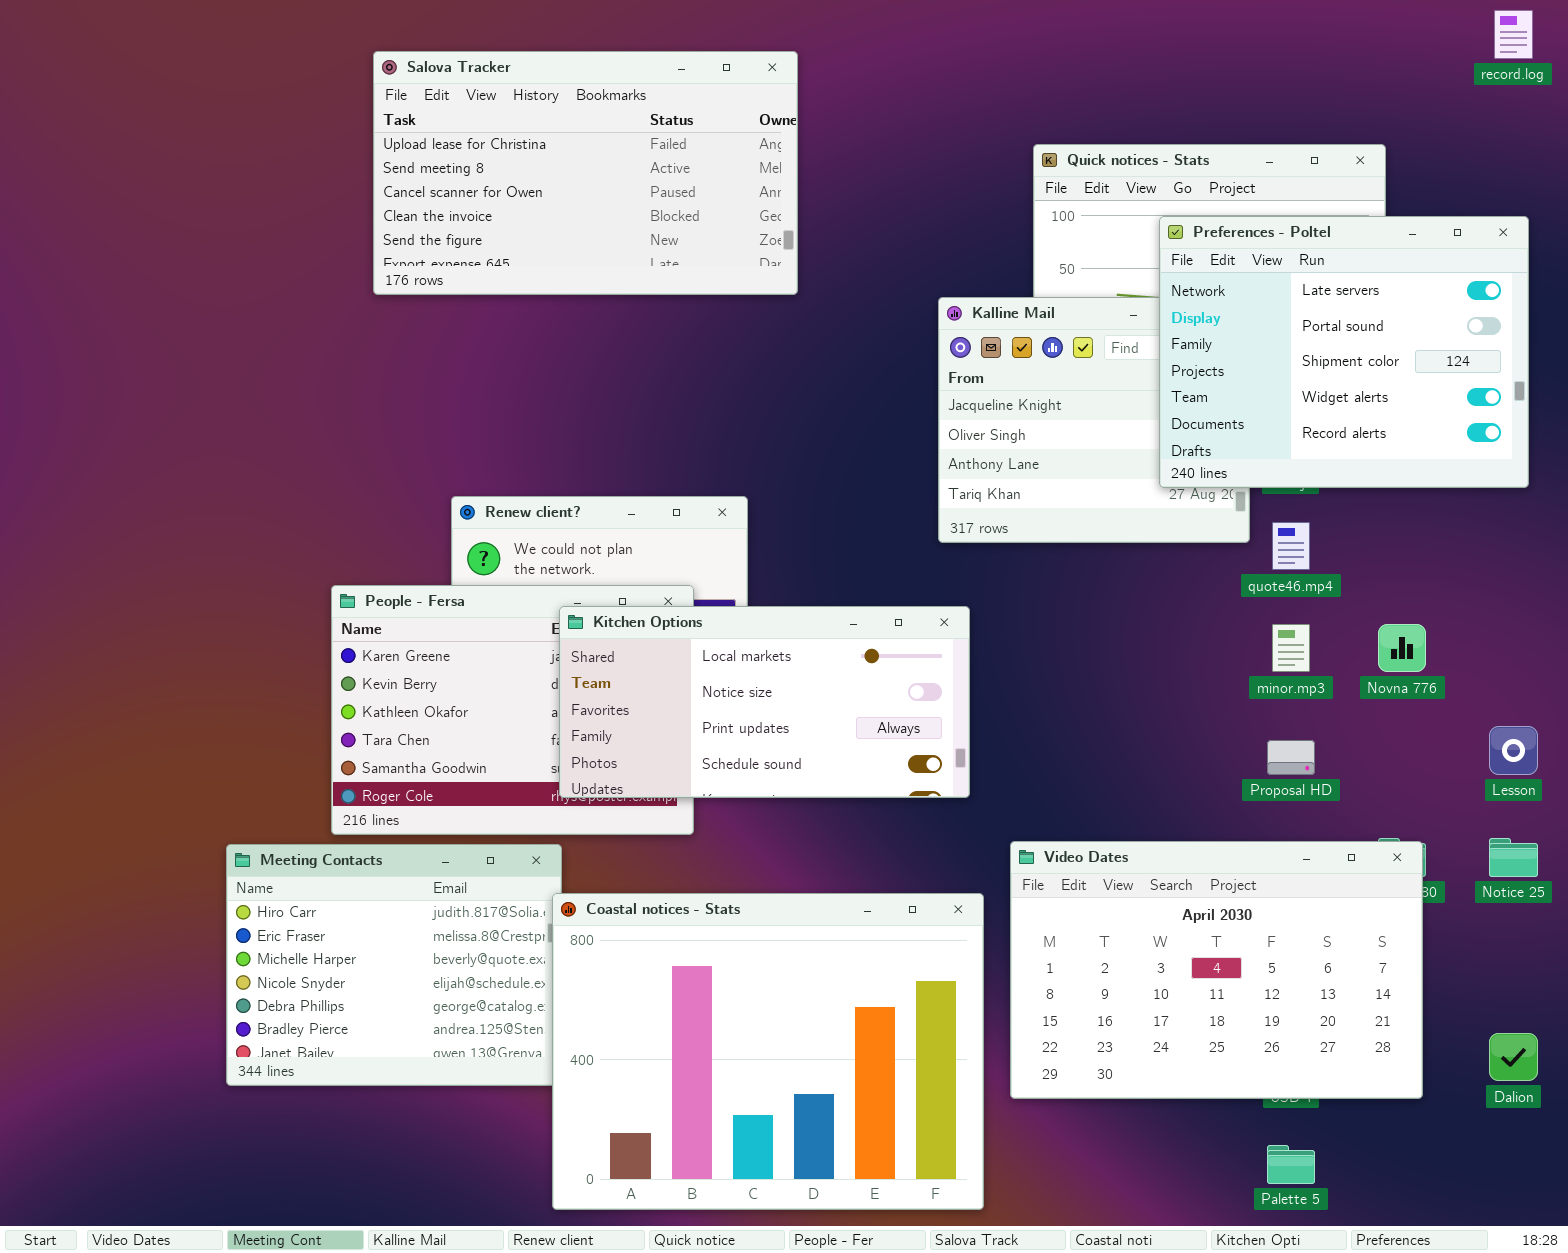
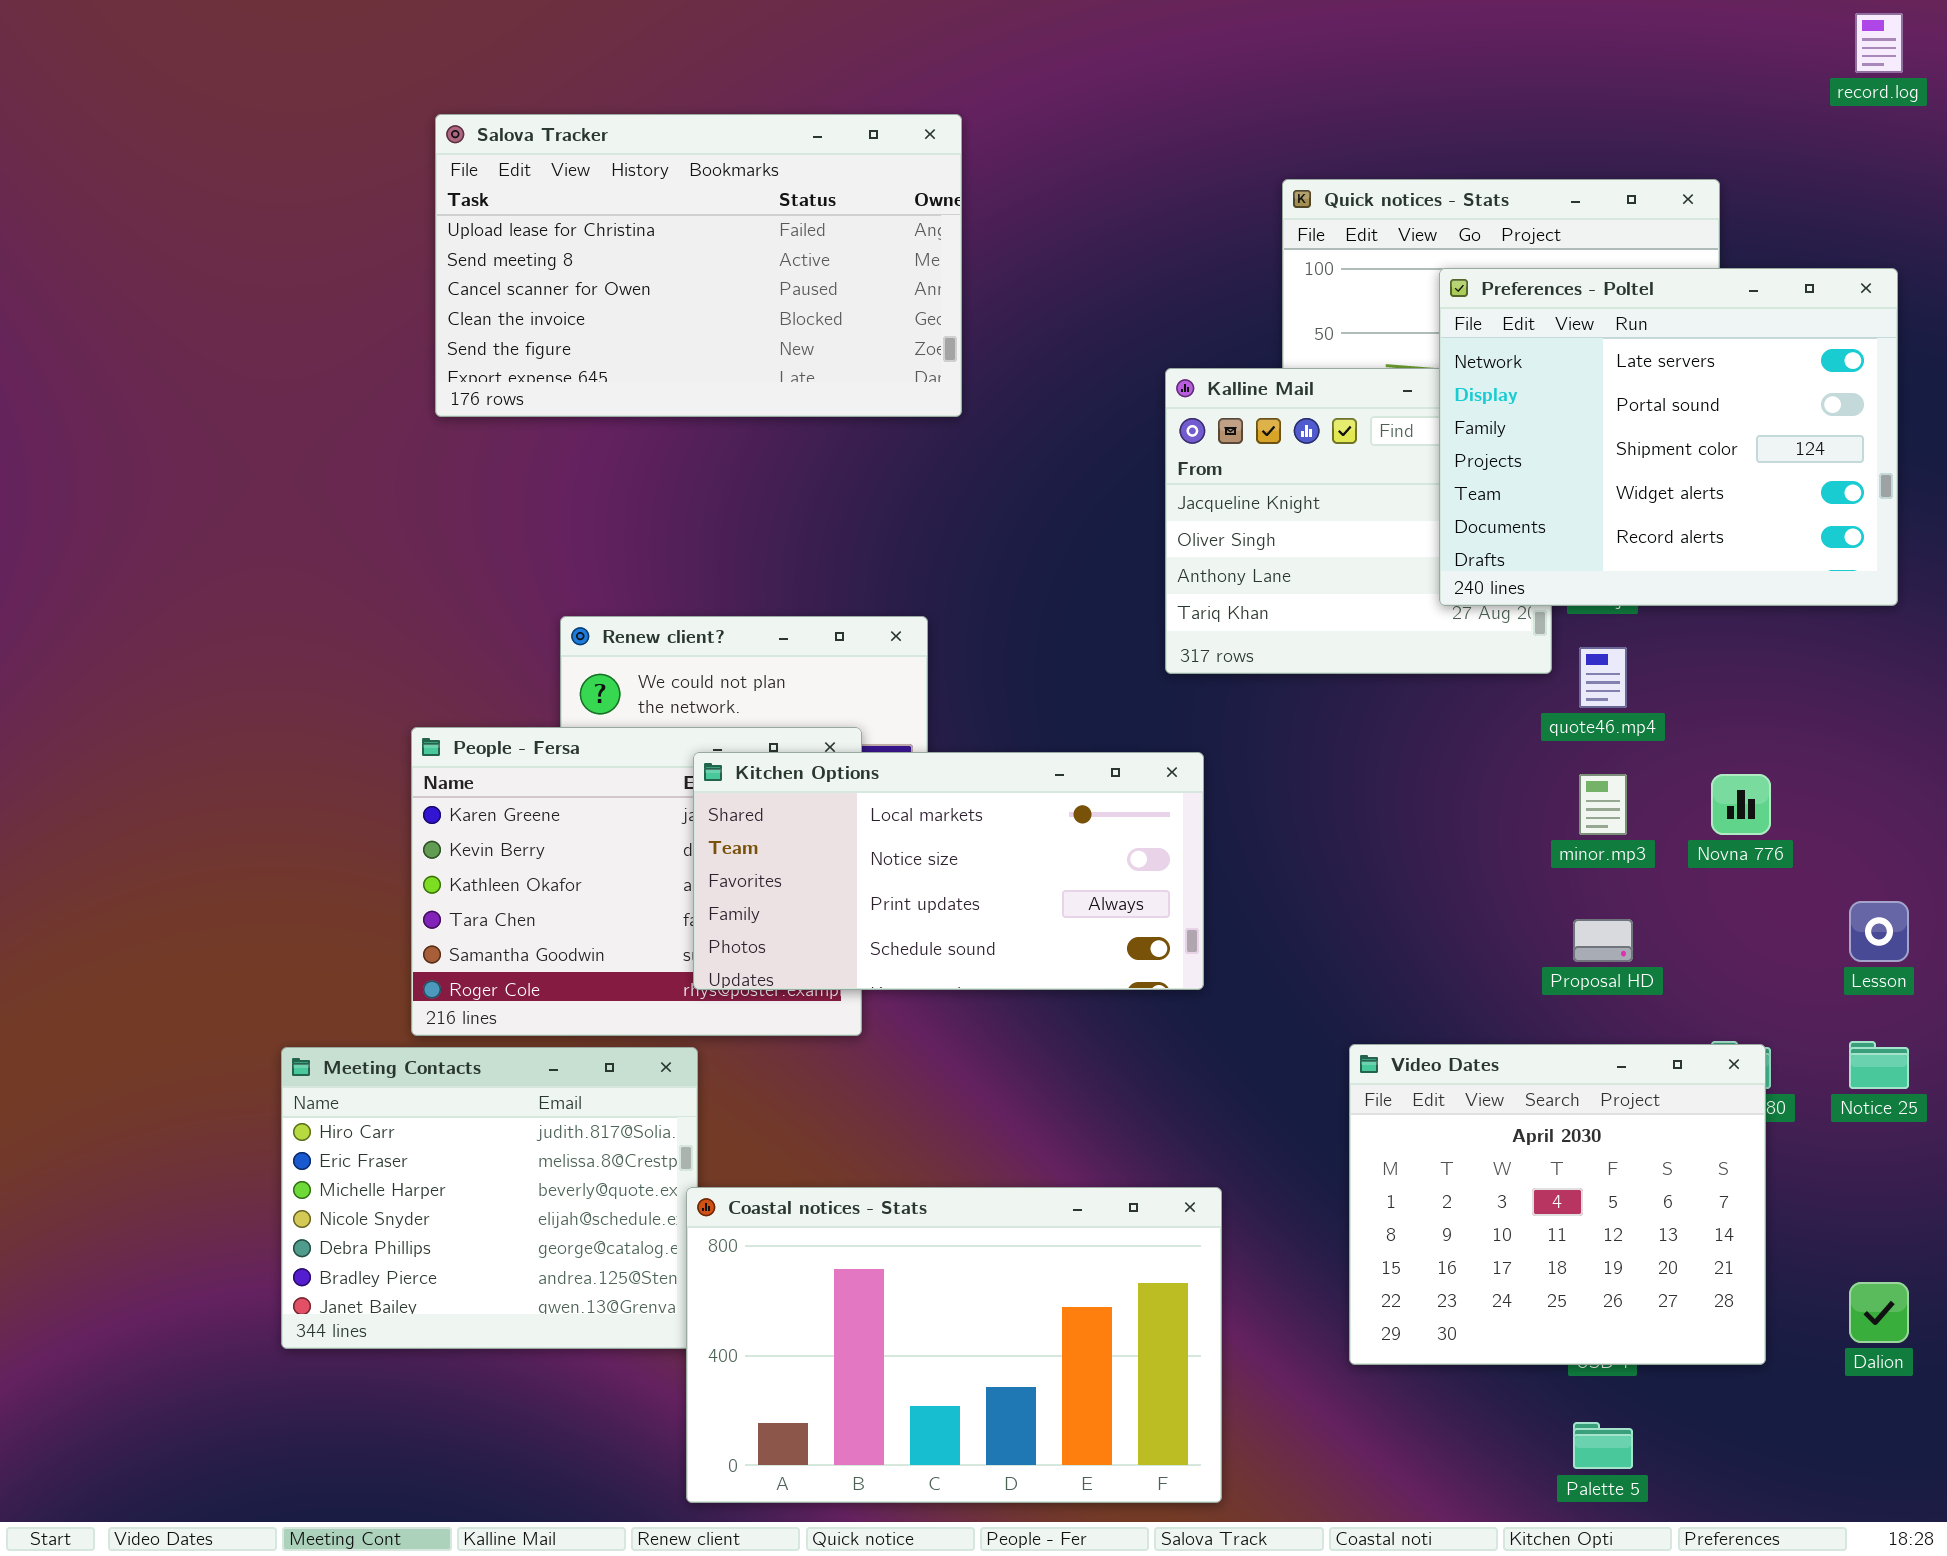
Salova Tracker: [373,51,798,295] -> [435,114,962,417], moved
Video Dates: [1010,841,1423,1099] -> [1349,1044,1766,1365], resized
Coastal notices - Stats: [552,893,984,1210] -> [686,1187,1222,1503], resized

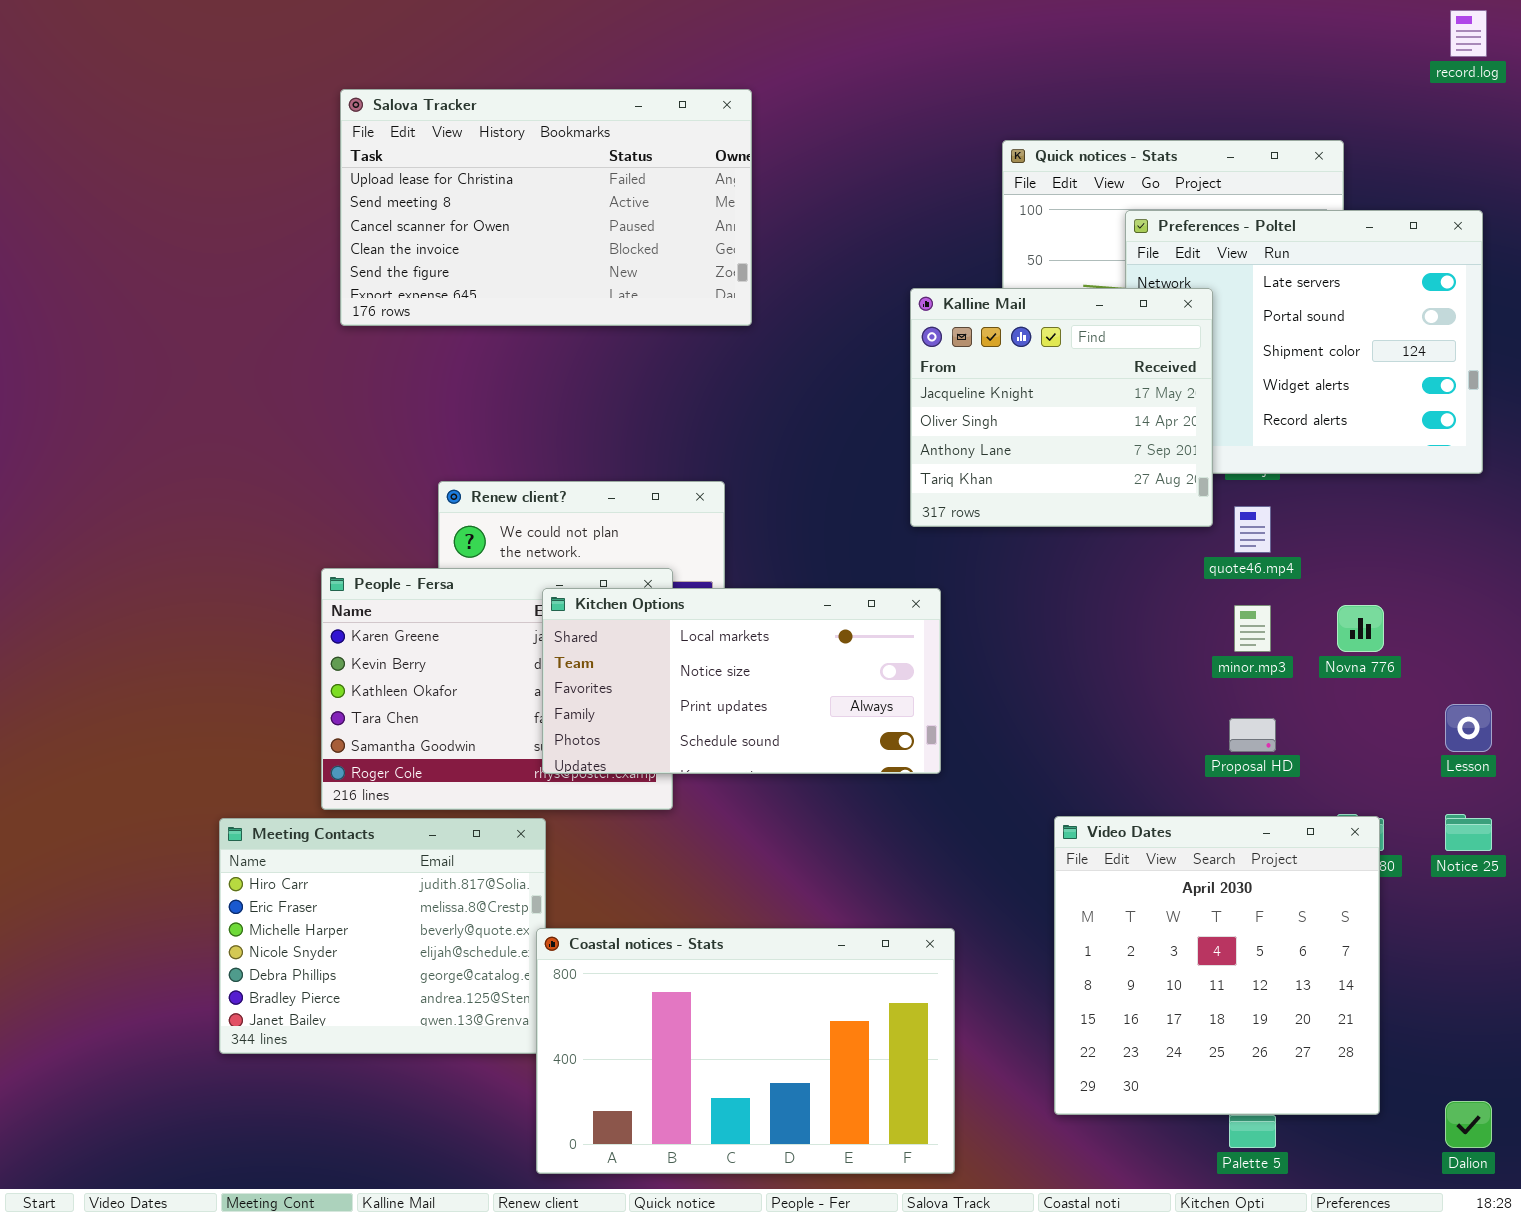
Kalline Mail: [1165,368,1552,674] -> [910,288,1213,527], raised
Video Dates: [1349,1044,1766,1365] -> [1054,816,1380,1115], resized
Dalion: [1849,1282,1909,1343] -> [1445,1101,1492,1148], moved

